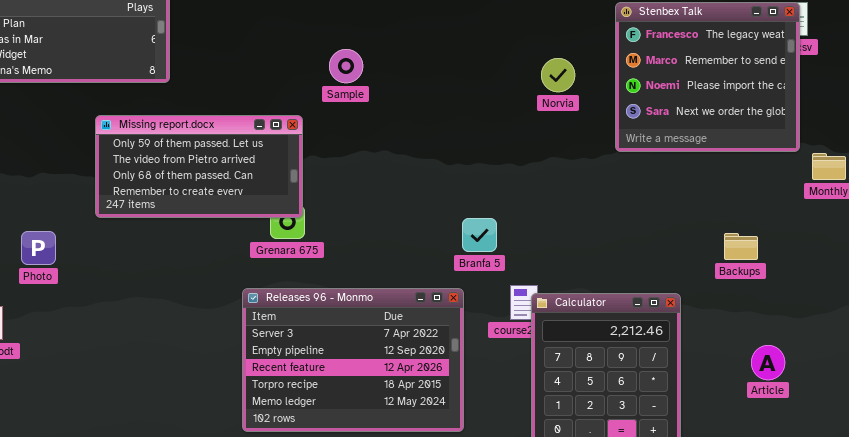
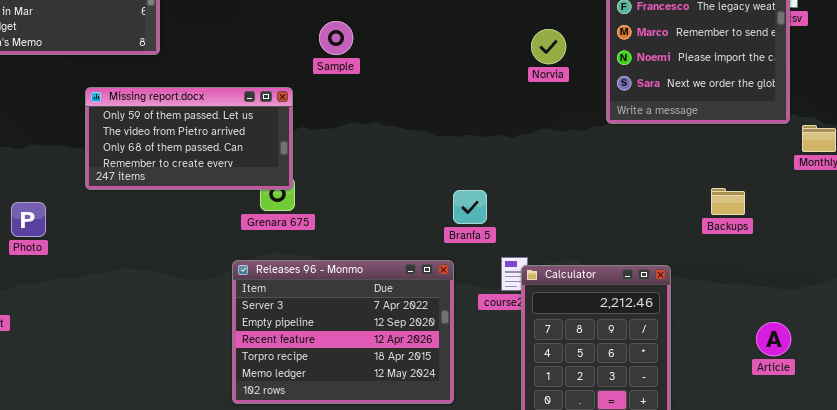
Backups: [724,233,758,260] -> [711,188,745,215], moved
Article: [751,345,785,380] -> [756,322,791,356], moved

